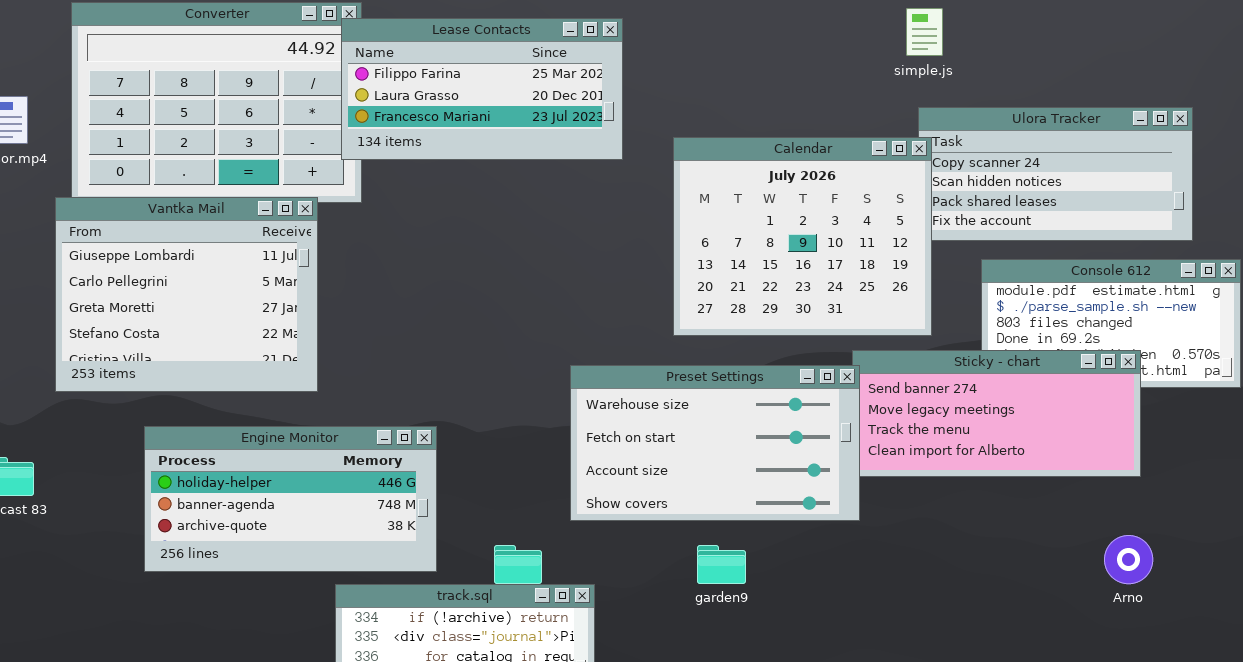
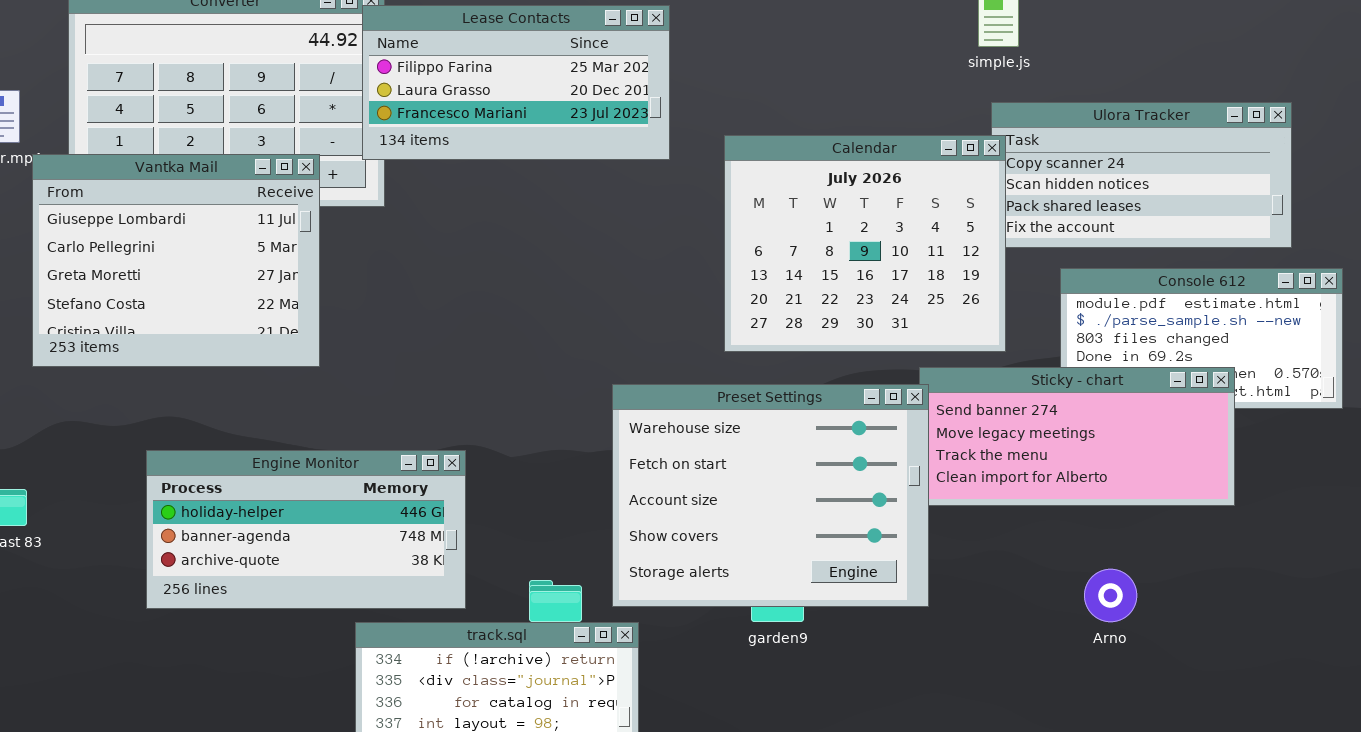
Vantka Mail: [55,197,318,392] -> [32,154,320,367], moved
Preset Settings: [570,365,860,521] -> [612,384,929,607], resized
Arno: [1104,535,1153,584] -> [1084,569,1137,622], moved

